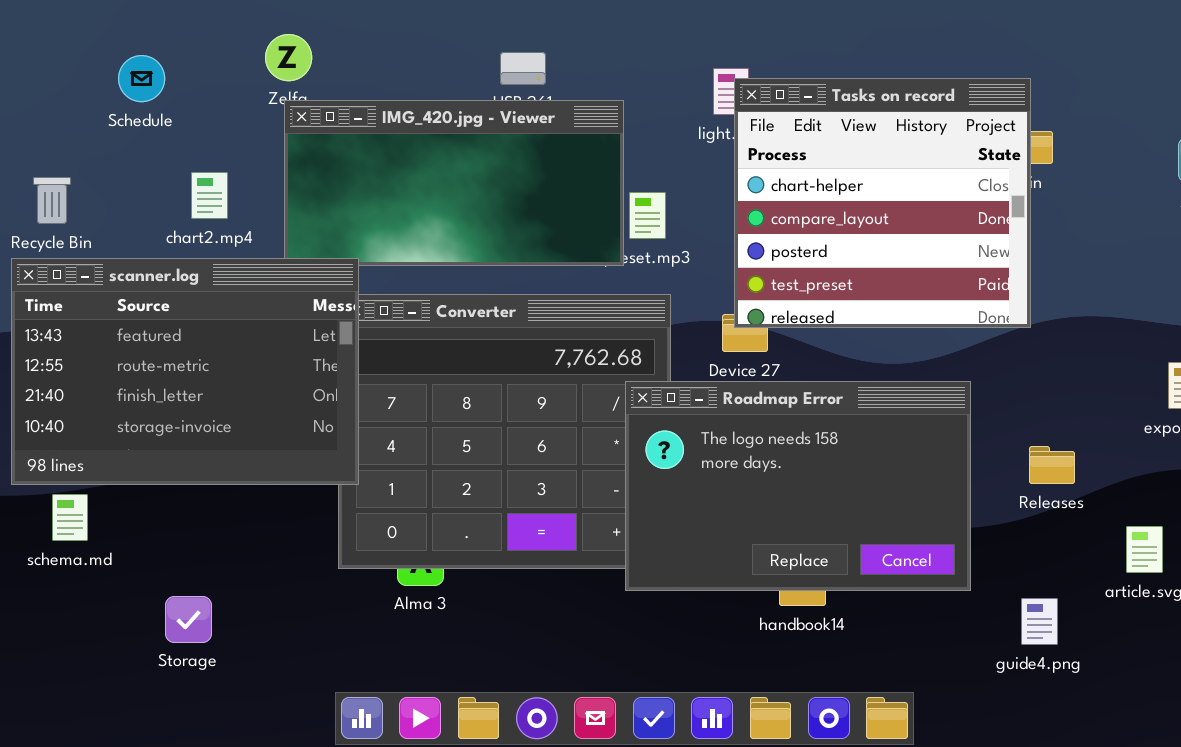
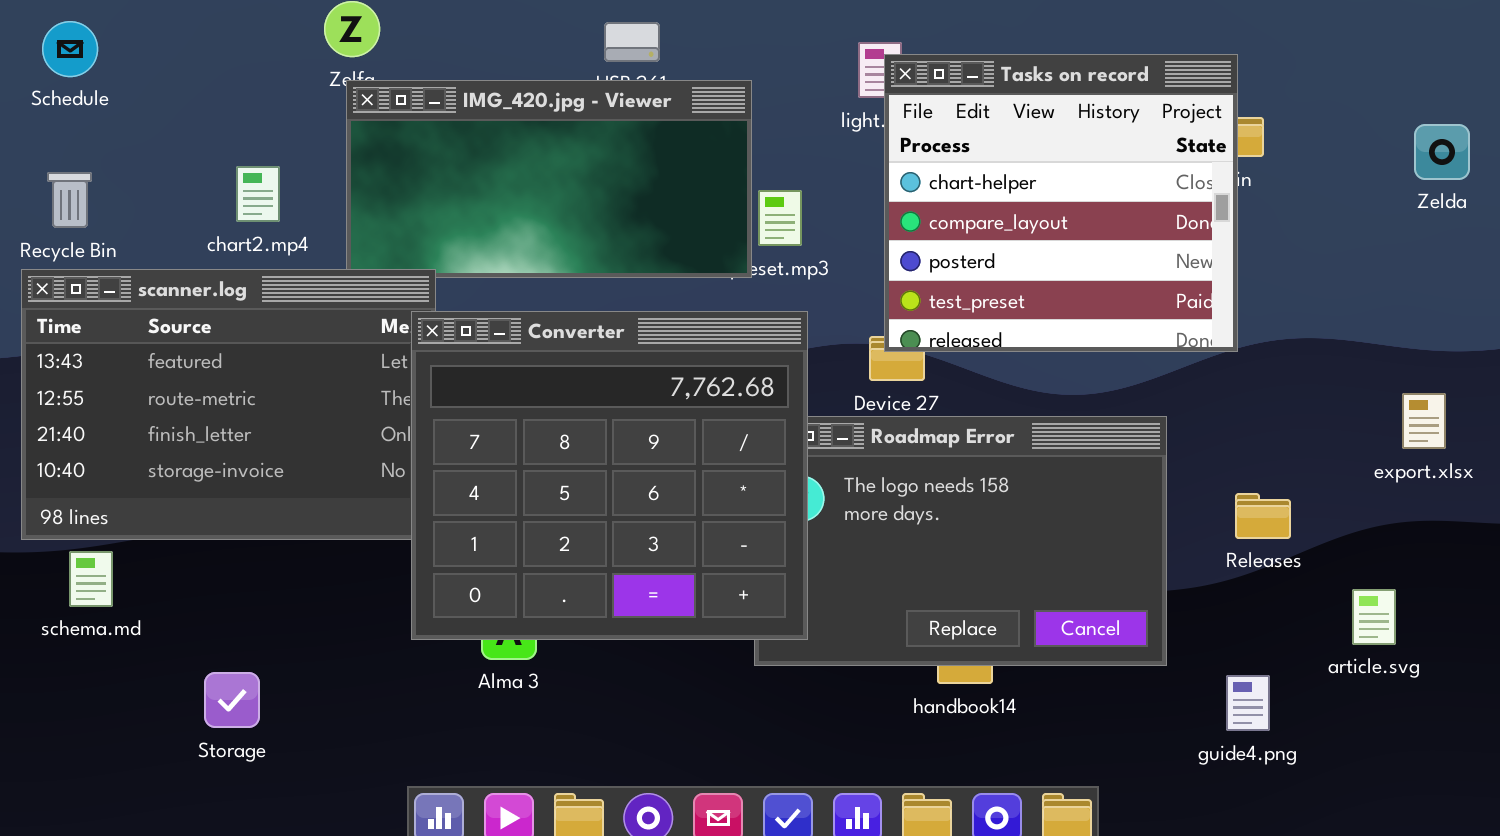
Schedule: [118,55,165,102] -> [42,21,98,77], moved
Converter: [338,294,671,569] -> [411,311,808,640], raised

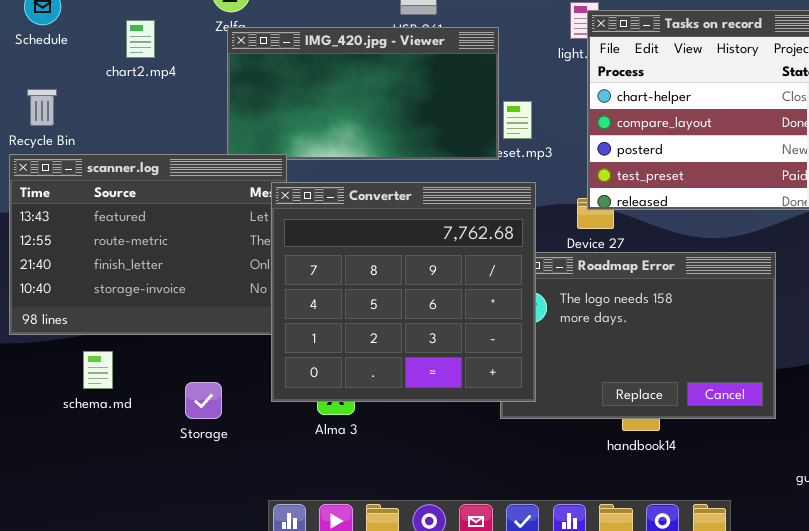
chart2.mp4: [236,166,280,222] -> [126,20,155,58], moved
schema.md: [69,551,113,607] -> [83,351,113,389], moved
Storage: [204,672,260,728] -> [185,382,222,419], moved

